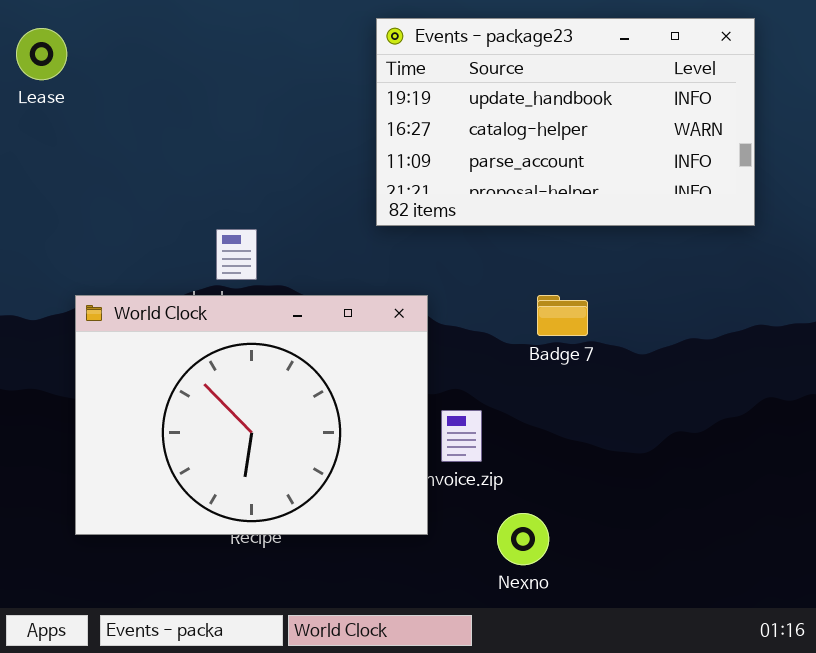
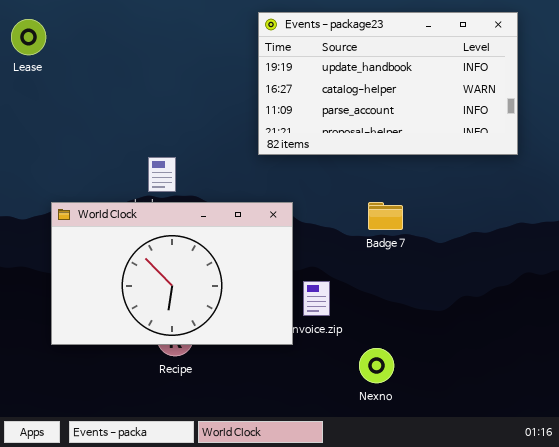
World Clock: [75,295,428,535] -> [51,202,293,345], resized
Nexno: [497,513,549,565] -> [359,348,394,383], moved

